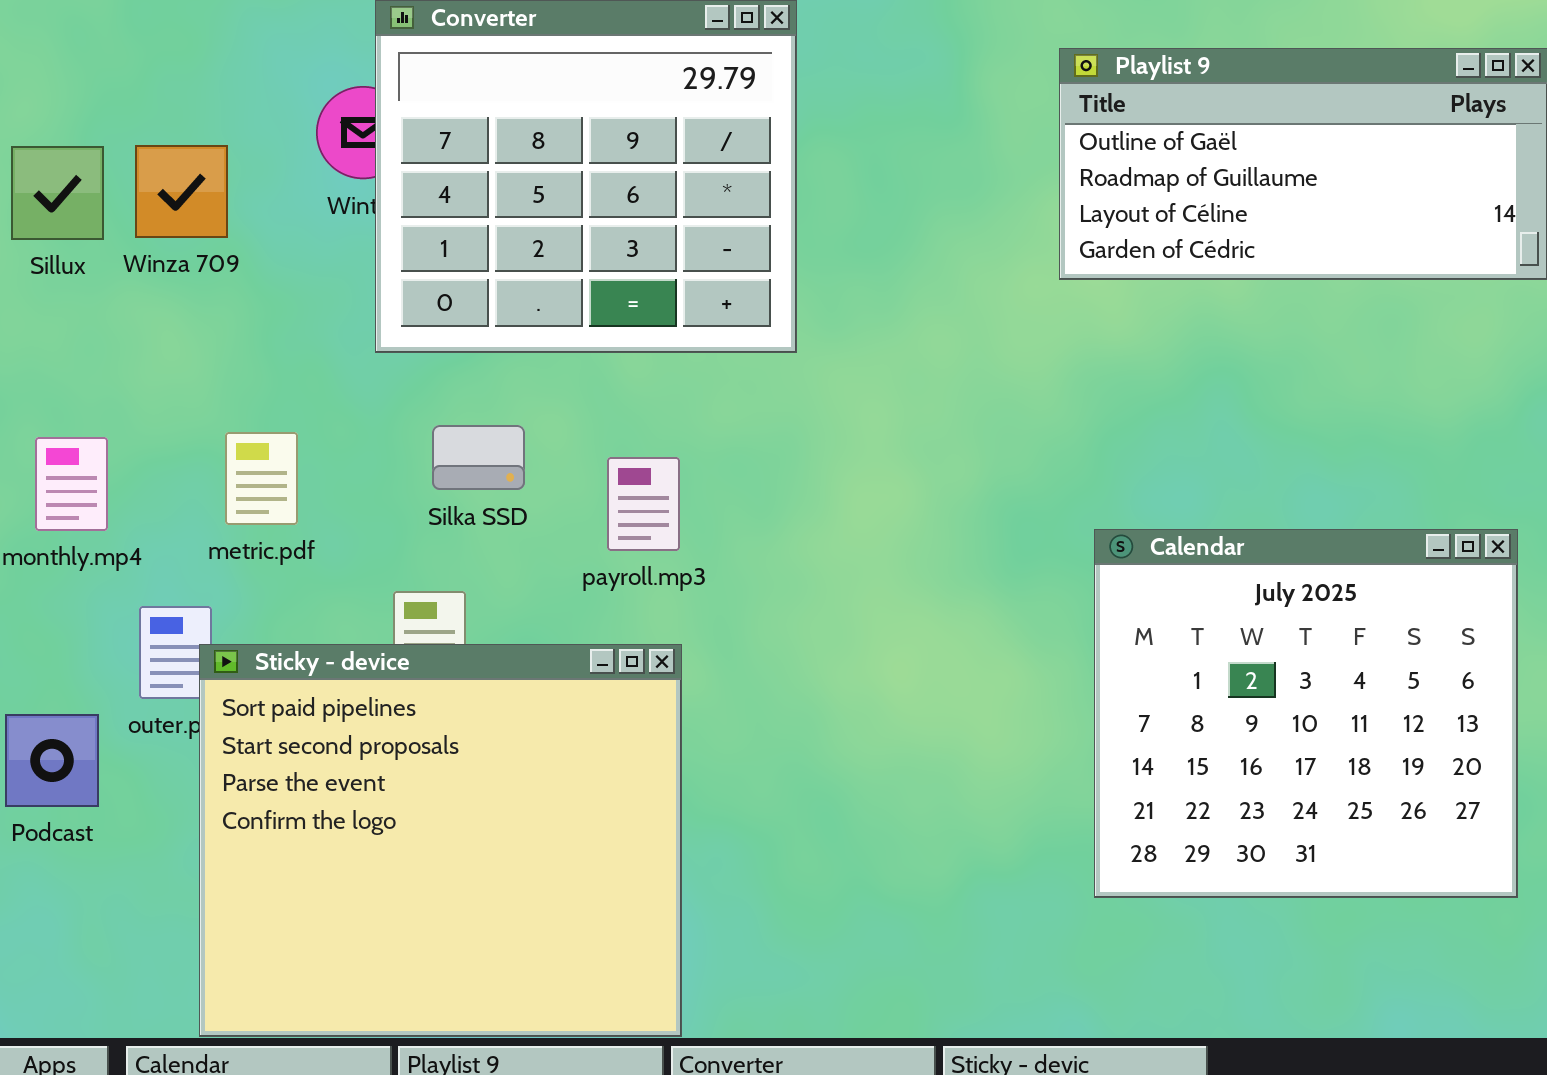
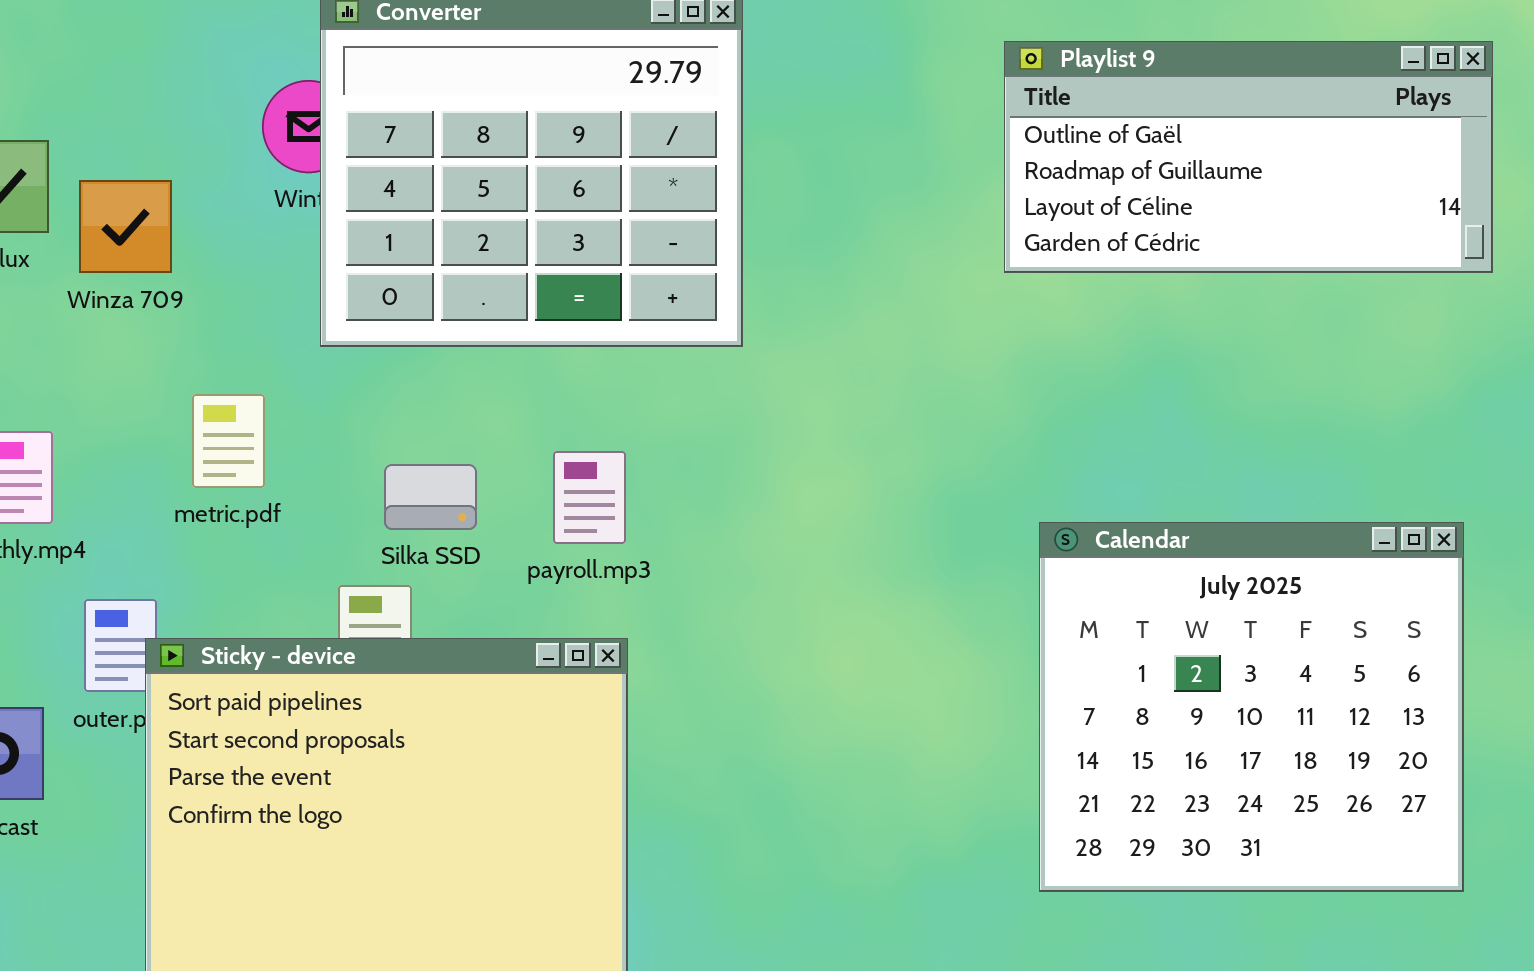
Winza 709: [135,145,228,238] -> [79,180,172,273], moved
Silka SSD: [432,425,525,490] -> [384,464,477,530], moved
metric.pdf: [225,432,298,525] -> [192,394,265,488], moved

